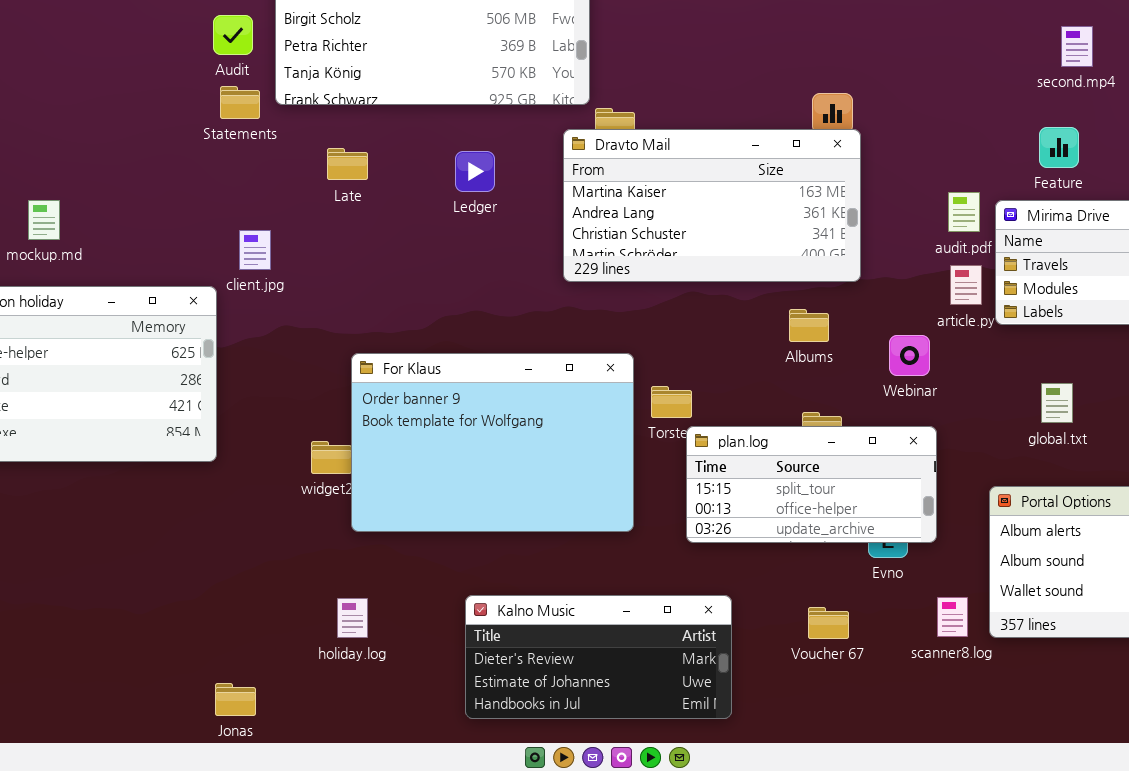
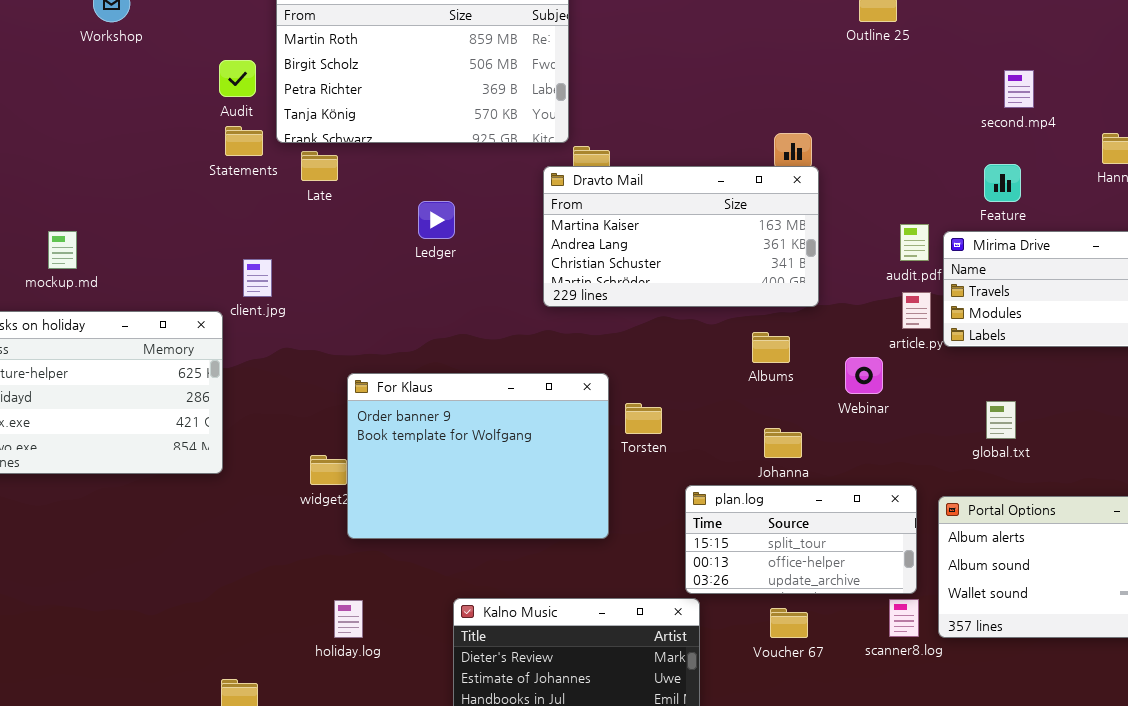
Late: [327,148,368,180] -> [301,151,338,181], moved
Ledger: [455,151,495,192] -> [418,201,455,239], moved
plan.log: [686,426,937,543] -> [685,485,917,594], moved

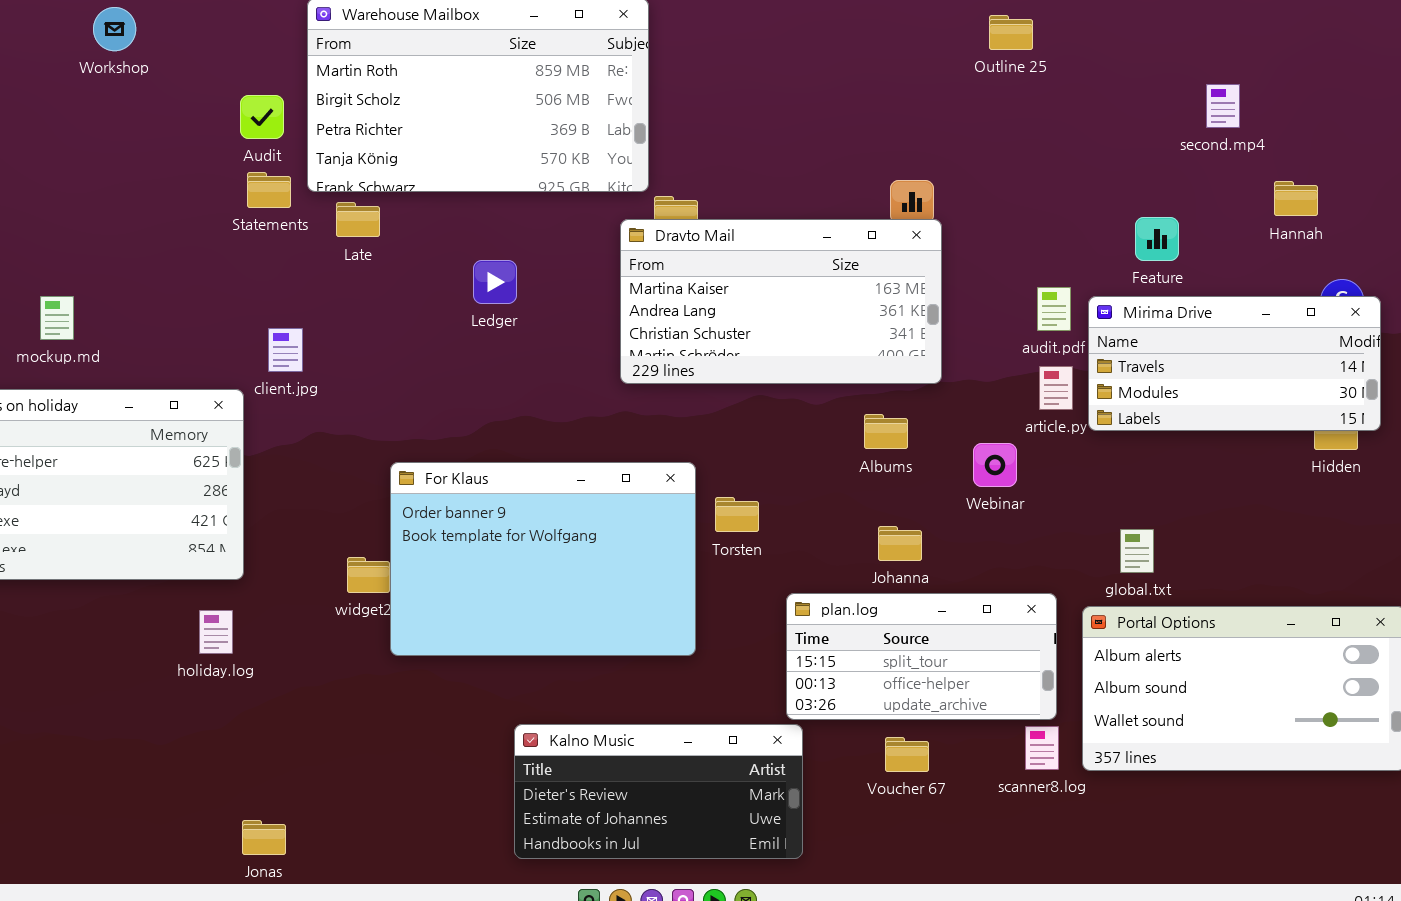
second.mp4: [1004,70,1034,108] -> [1206,84,1240,128], moved
global.txt: [986,401,1016,439] -> [1120,529,1154,573], moved
holiday.log: [334,600,363,638] -> [199,610,233,654], moved

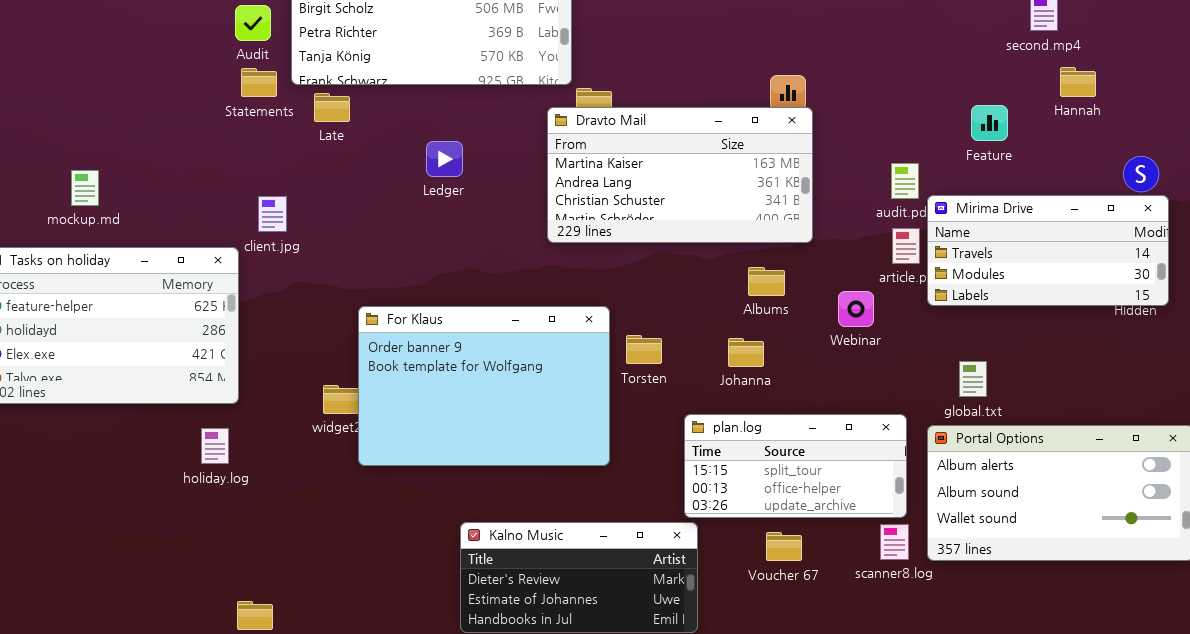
Hannah: [1274,181,1318,216] -> [1060,67,1096,97], moved
Mirima Drive: [1088,296,1381,431] -> [927,195,1169,306], moved
Johanna: [878,526,922,561] -> [728,338,764,367], moved

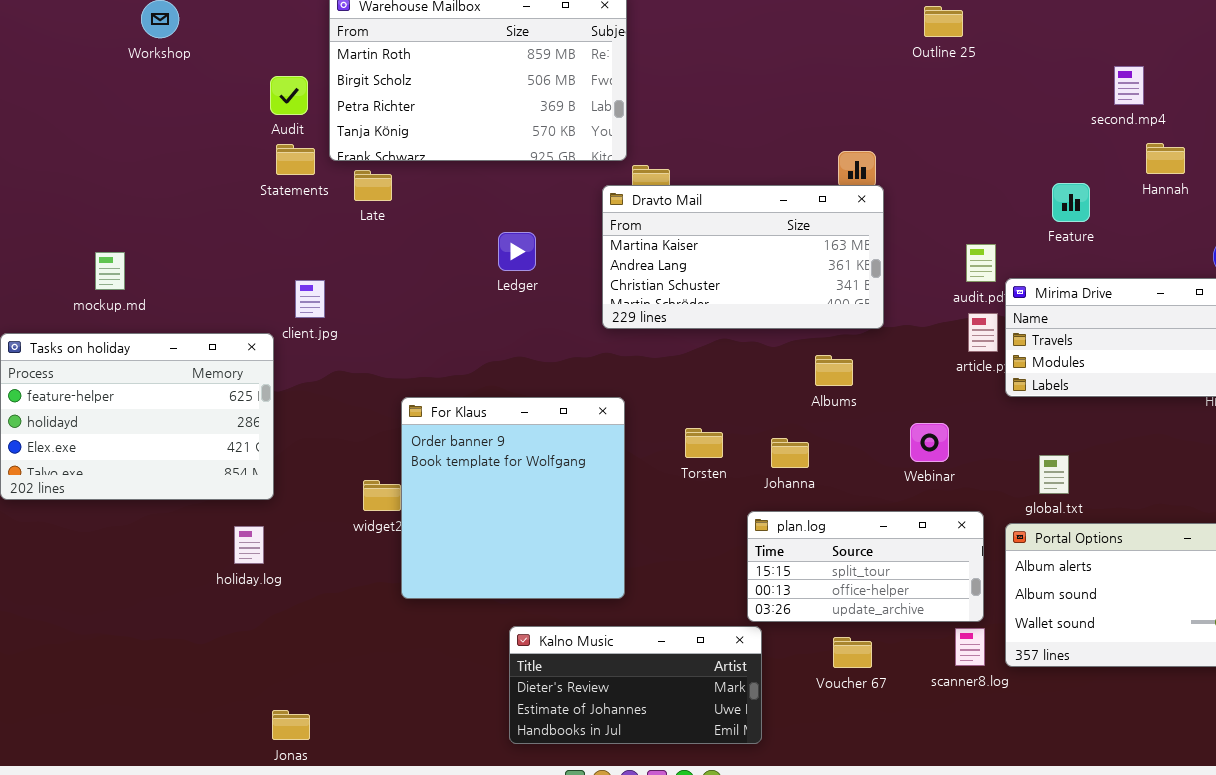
Ledger: [426,141,463,177] -> [498,232,536,271], moved
Webinar: [838,291,874,327] -> [910,423,949,462], moved
For Klaus: [358,306,610,466] -> [401,397,625,599], resized
Johanna: [728,338,764,367] -> [771,438,809,468], moved

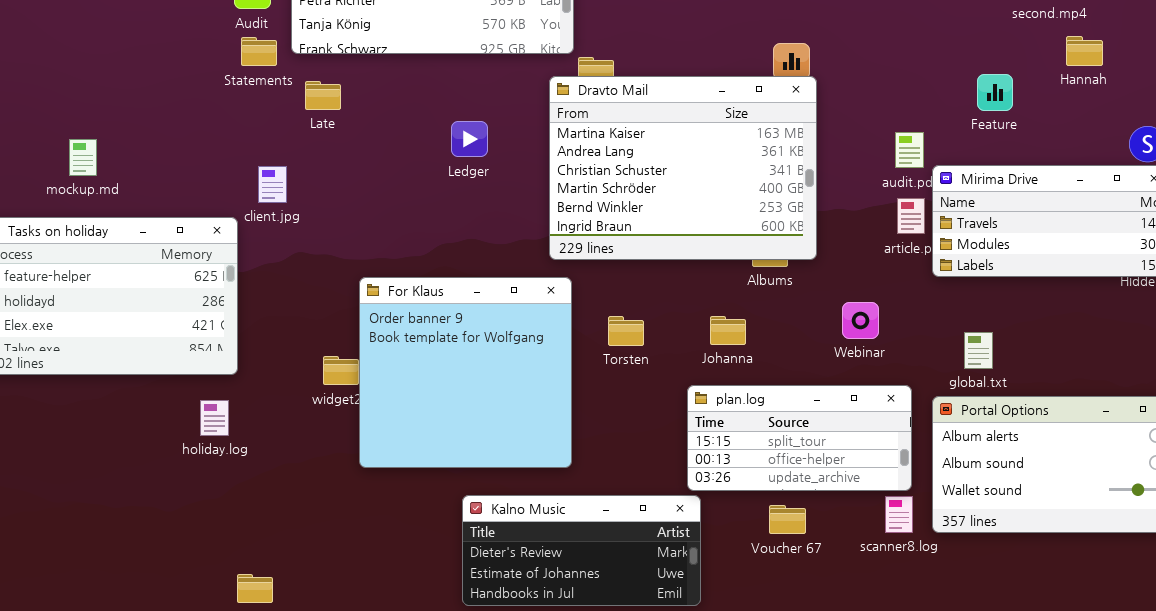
Late: [354,170,392,201] -> [305,81,341,110], moved
Dravto Mail: [602,185,884,329] -> [549,76,817,260], resized
Torsten: [685,428,723,458] -> [608,316,644,346], moved

